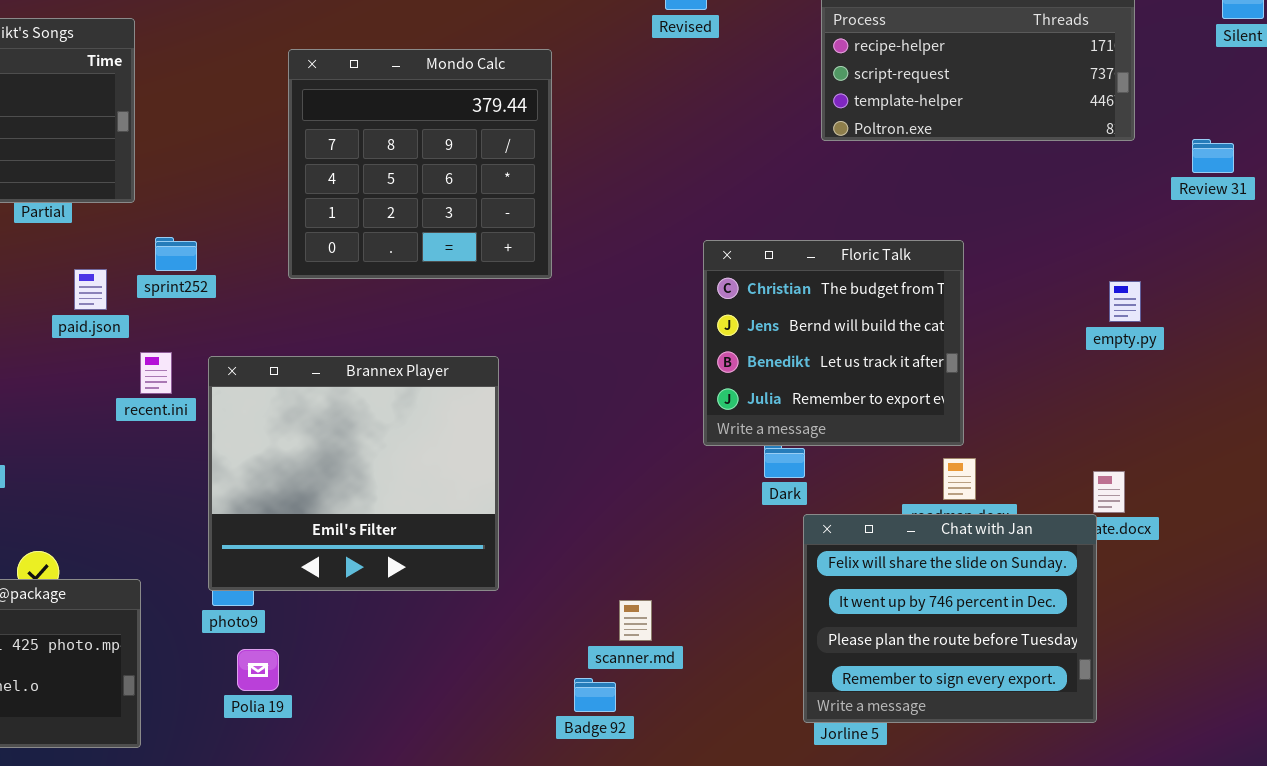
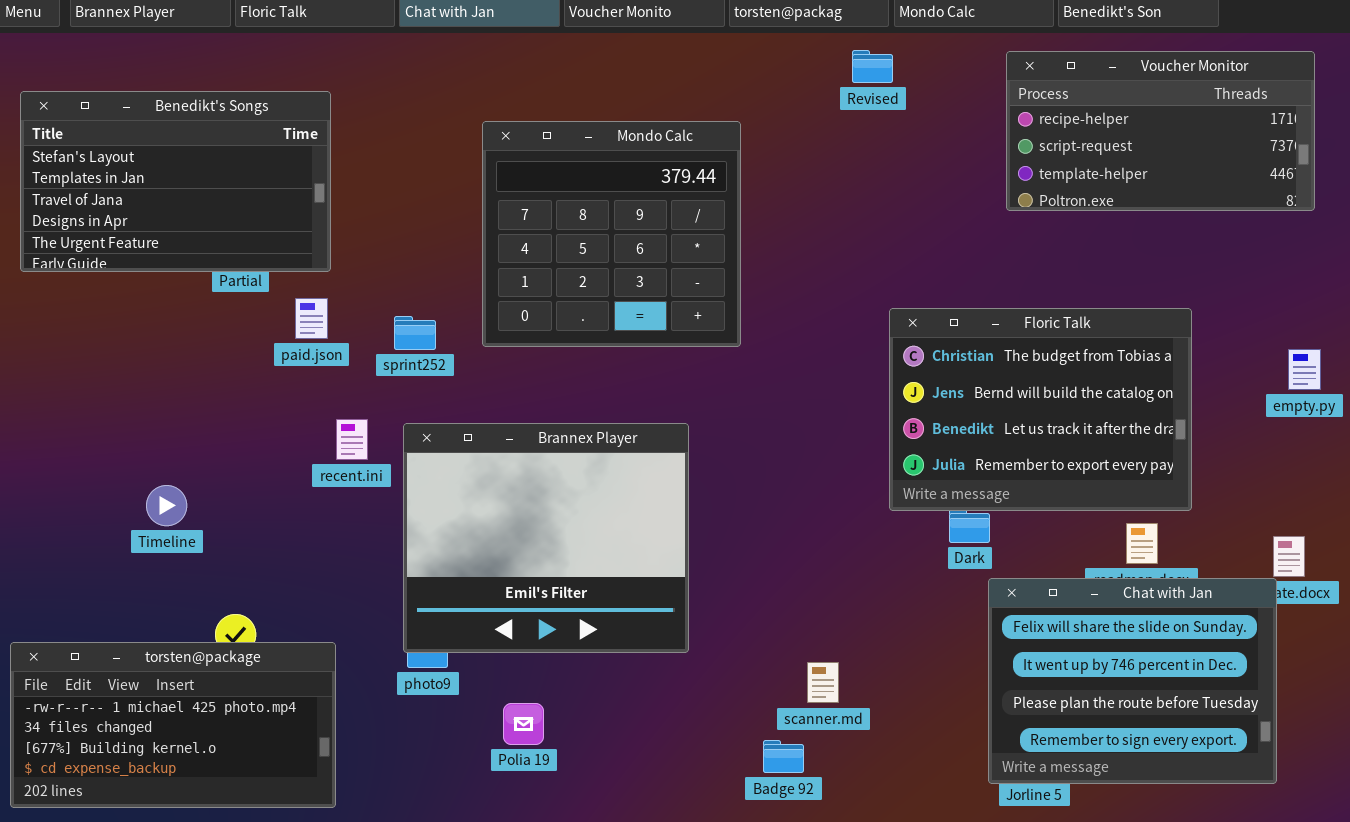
sprint252: [155,237,197,271] -> [394,316,436,350], moved
Floric Talk: [703,240,964,446] -> [889,308,1192,511], resized
paid.json: [74,269,107,310] -> [295,298,328,339], moved
Polia 19: [237,649,279,691] -> [503,703,544,745], moved

